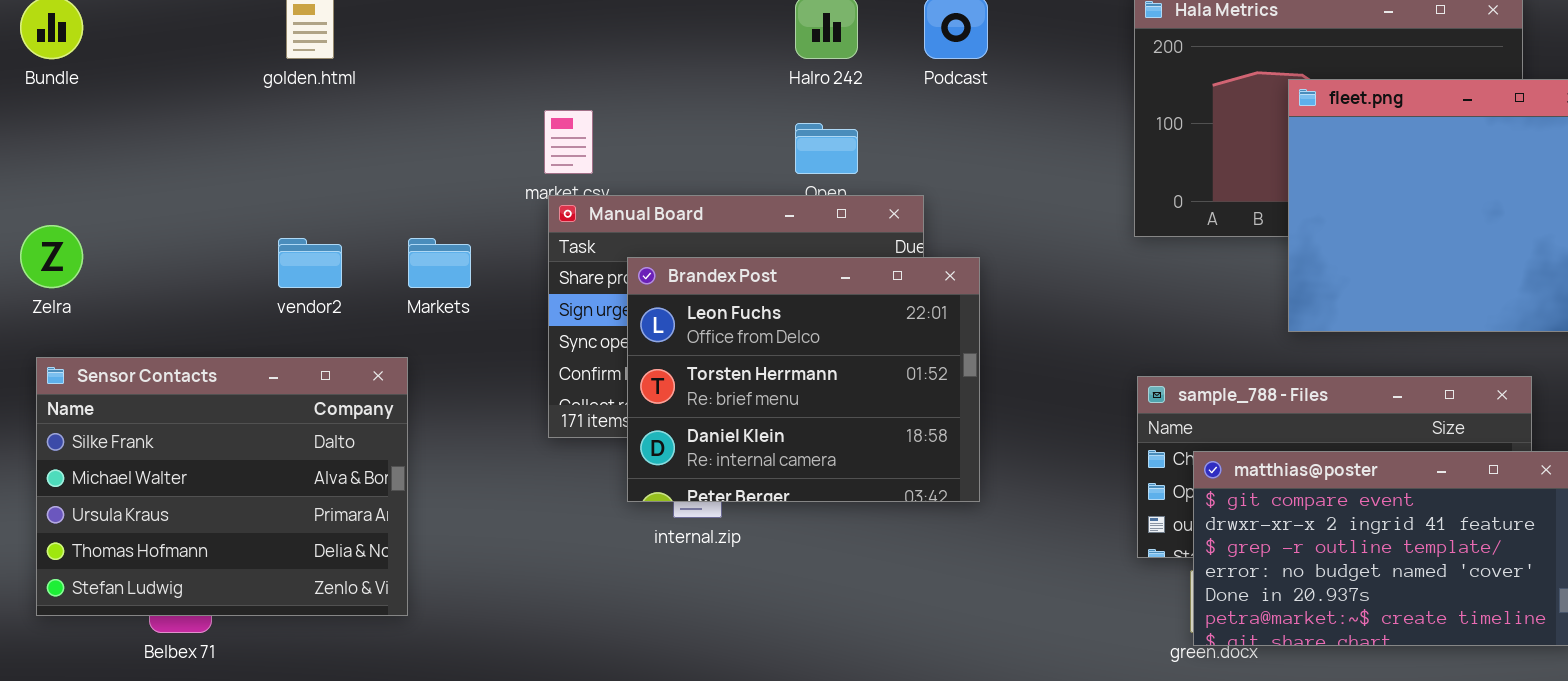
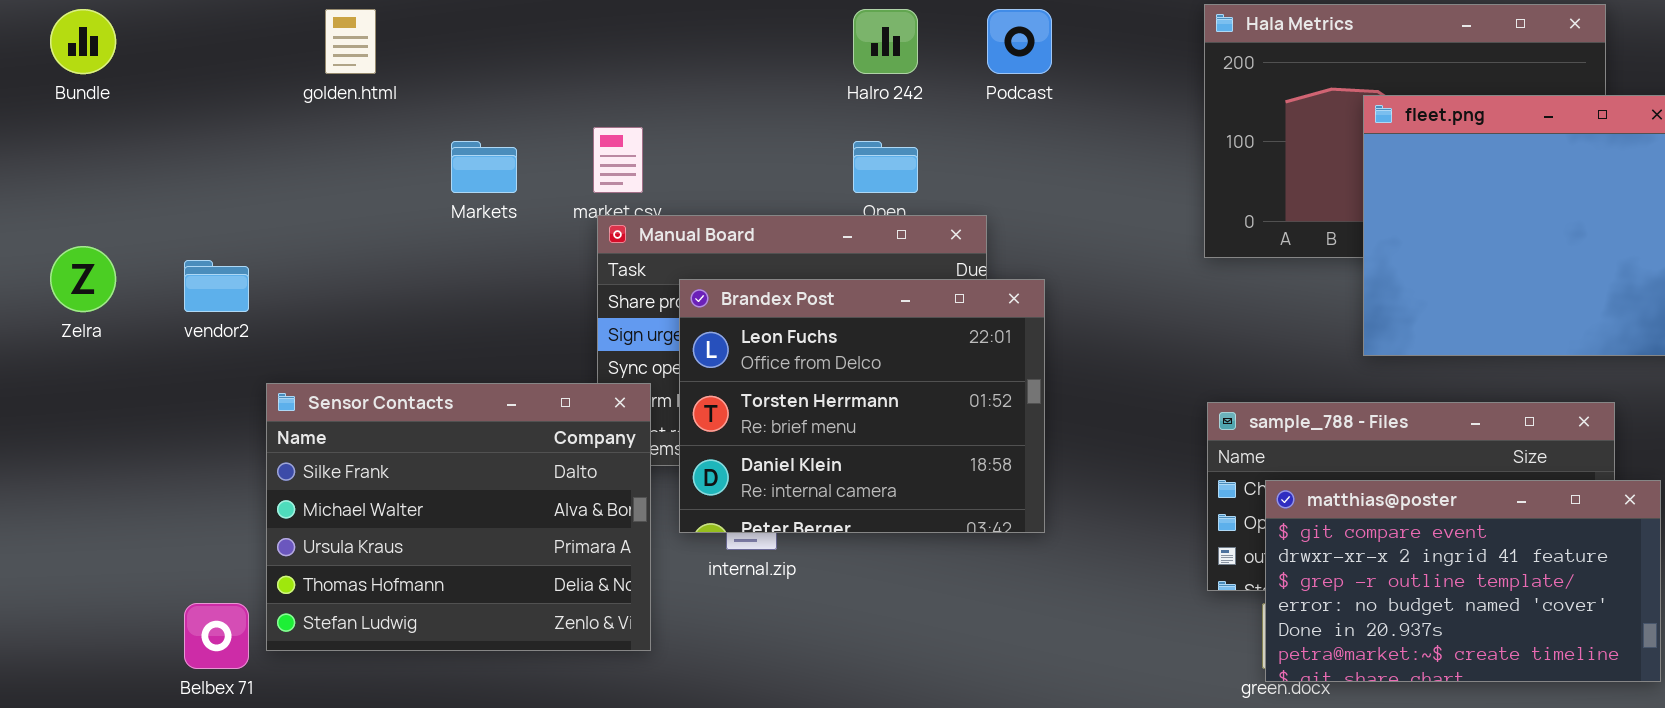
vendor2: [278,238,342,288] -> [184,260,249,312], moved
Markets: [408,238,471,288] -> [451,141,517,193], moved
Sensor Contacts: [36,357,408,616] -> [266,383,651,651], moved

